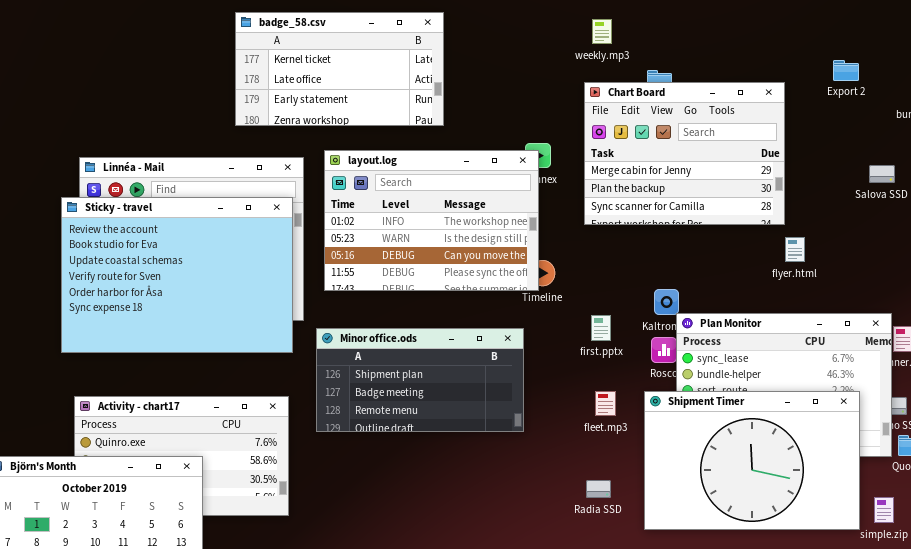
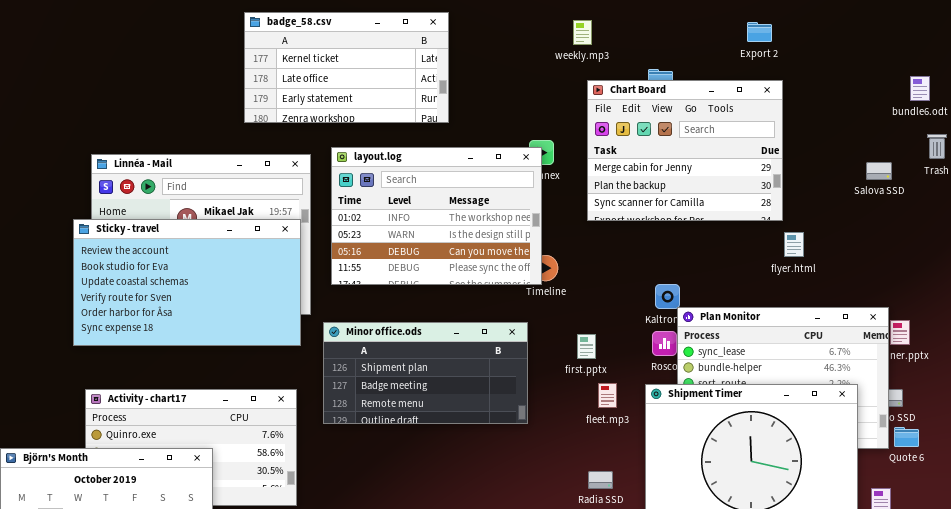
weekly.mp3: [592,19,612,44] -> [573,20,592,45], moved
Export 2: [833,60,859,81] -> [747,22,772,42], moved
Sticky - travel: [61,197,293,353] -> [73,219,301,346], resized
first.pptx: [591,315,611,341] -> [577,334,596,359], moved

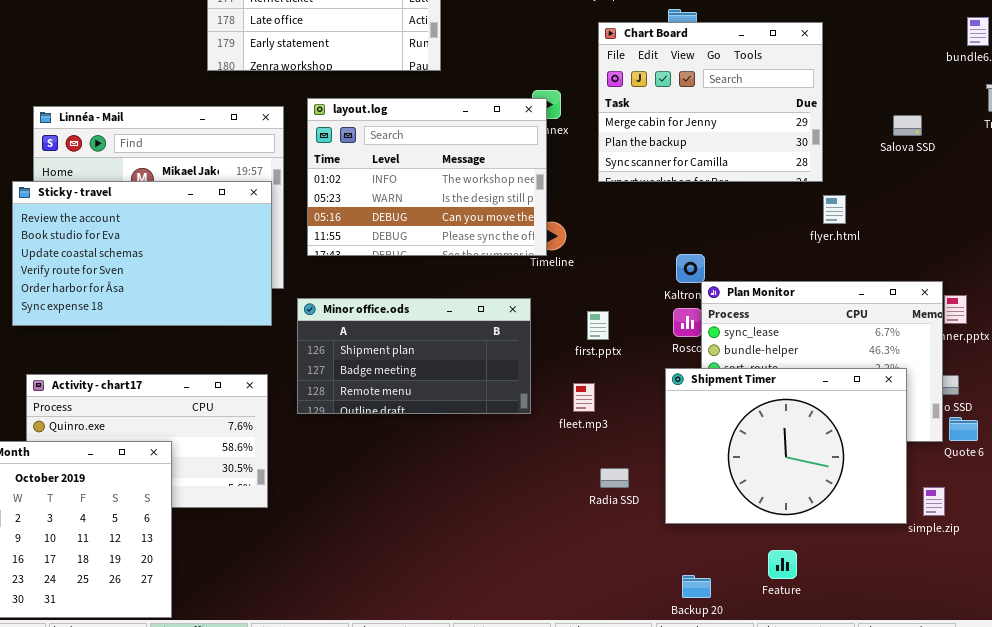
Salova SSD: [866,162,892,180] -> [893,115,922,136], moved
fleet.mp3: [598,383,617,408] -> [573,383,595,412], moved

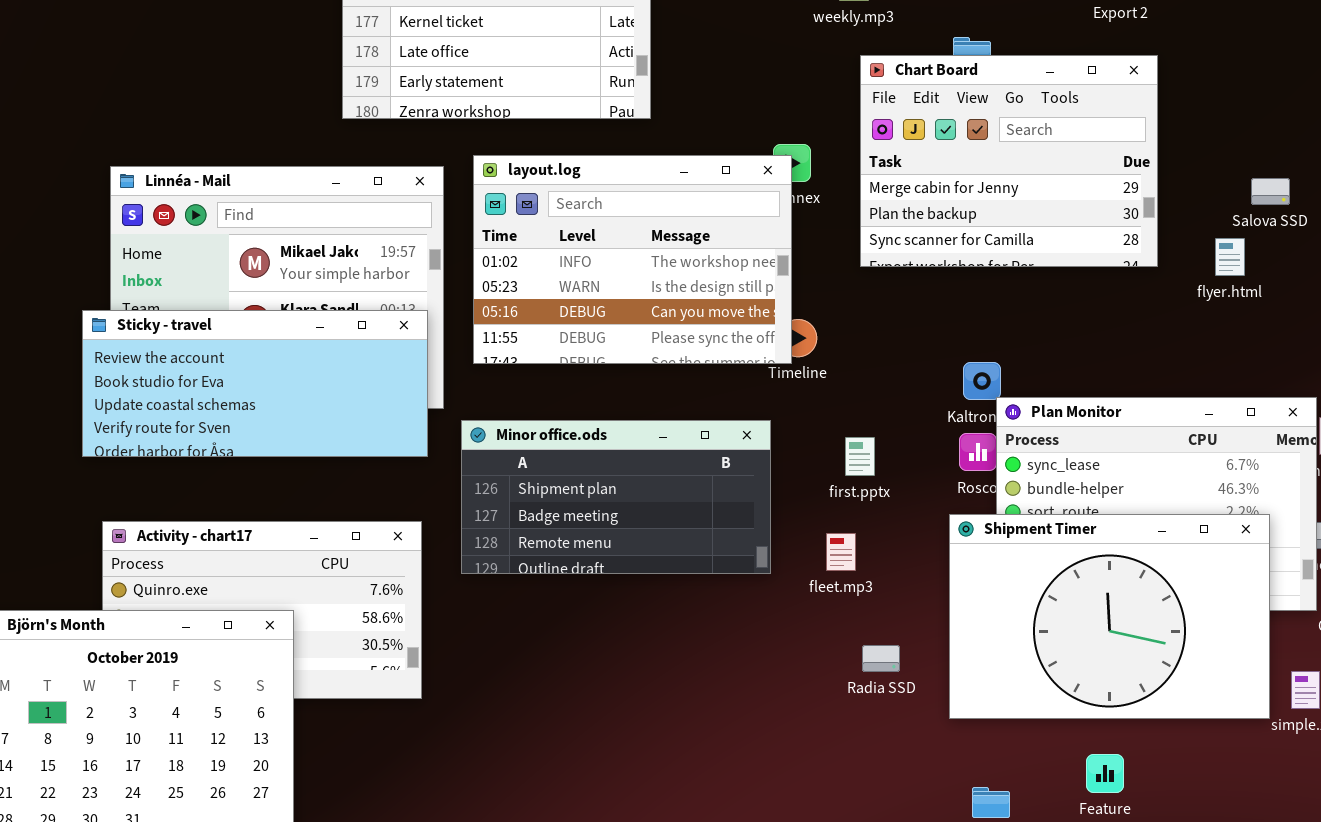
Sticky - travel: [12,181,272,326] -> [82,310,428,457], resized
flyer.html: [823,195,846,224] -> [1215,238,1245,276], moved

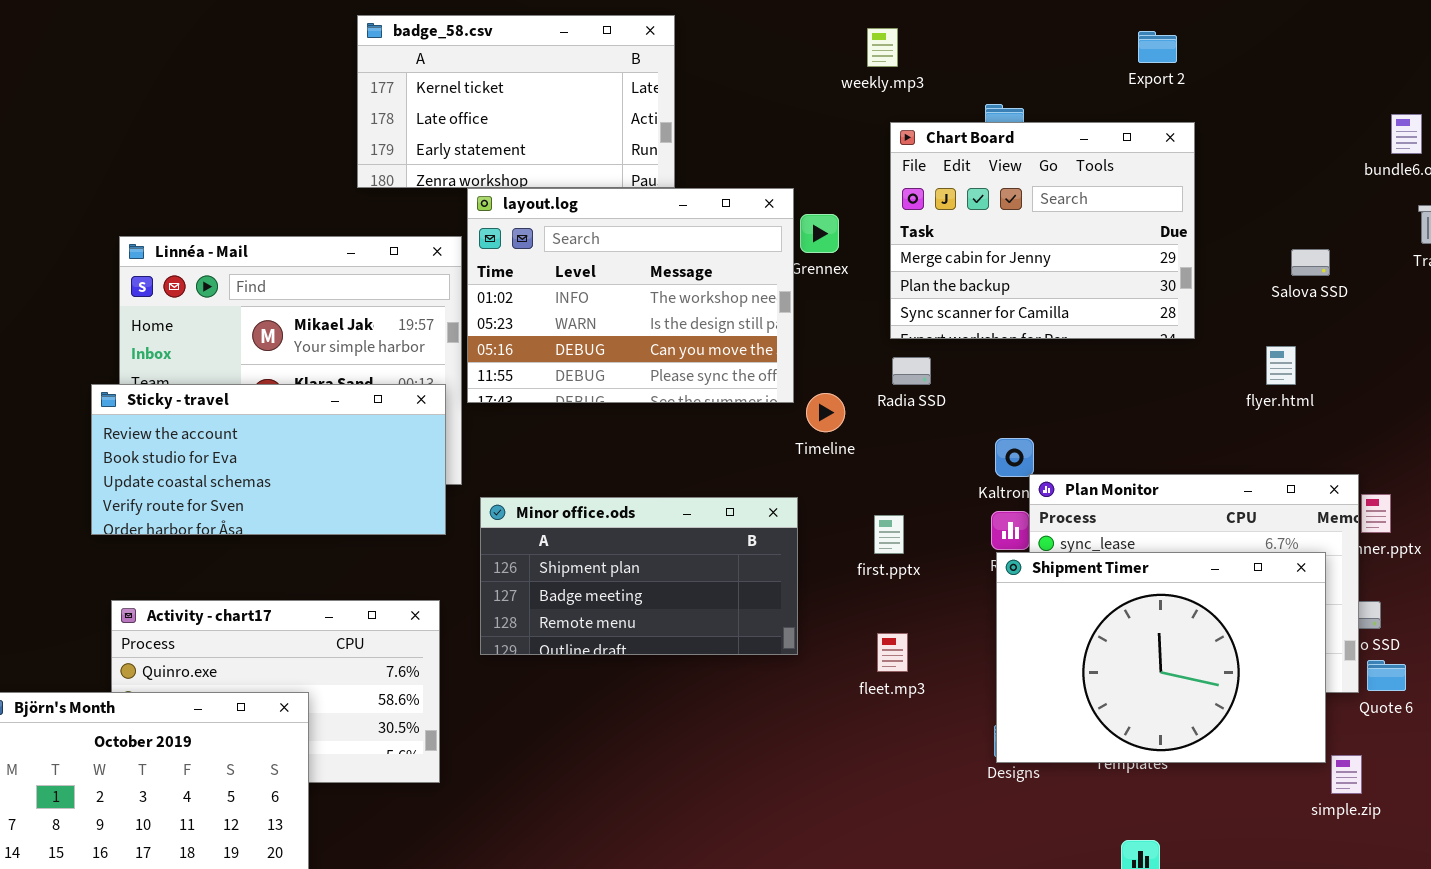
layout.log: [473,155,792,364] -> [467,188,794,403], moved
flyer.html: [1215,238,1245,276] -> [1266,346,1296,385], moved
Shipment Timer: [949,514,1270,719] -> [996,552,1326,763], moved
fleet.mp3: [826,533,856,571] -> [877,633,908,672], moved
Radia SSD: [862,645,900,672] -> [892,357,931,385], moved

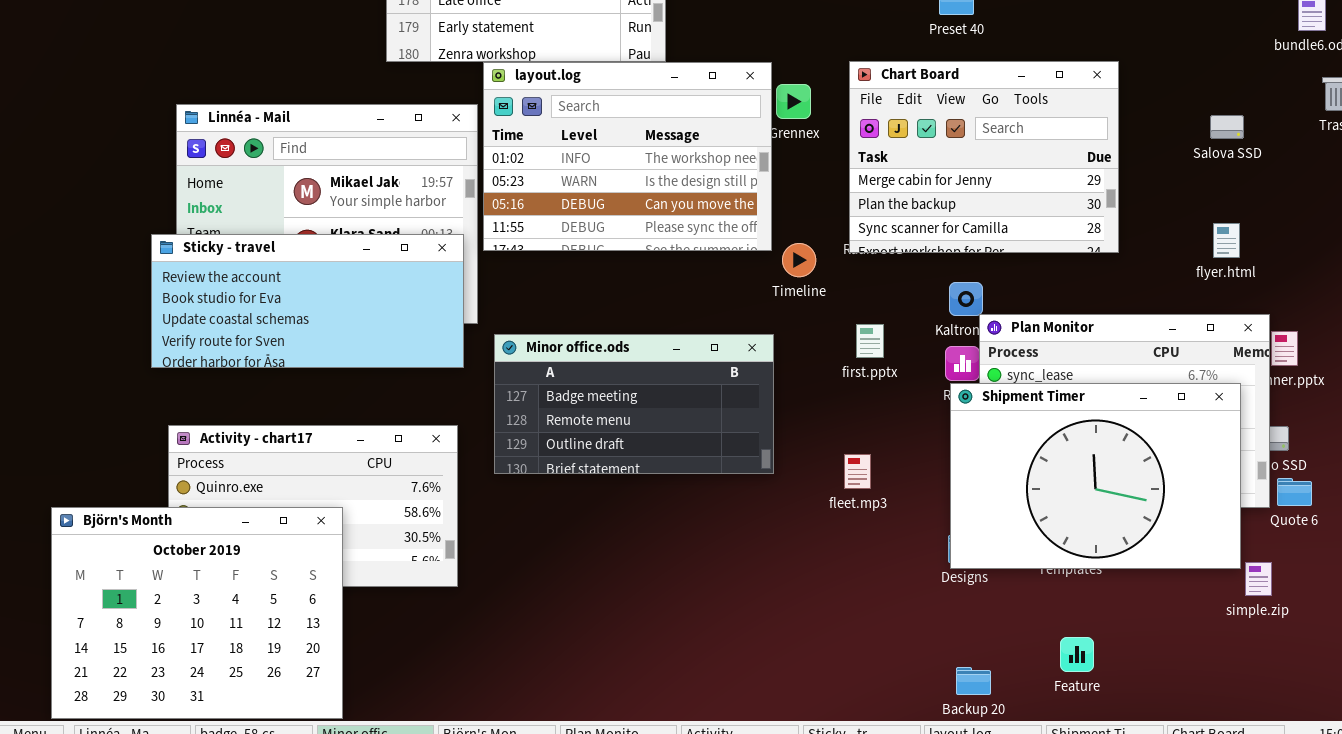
Chart Board: [890,122,1195,339] -> [849,61,1119,253], moved
flyer.html: [1266,346,1296,385] -> [1213,223,1240,258], moved
Minor office.ods: [480,497,798,655] -> [494,334,774,474], scrolled down 1 row
first.pptx: [874,515,904,554] -> [856,324,884,358], moved

